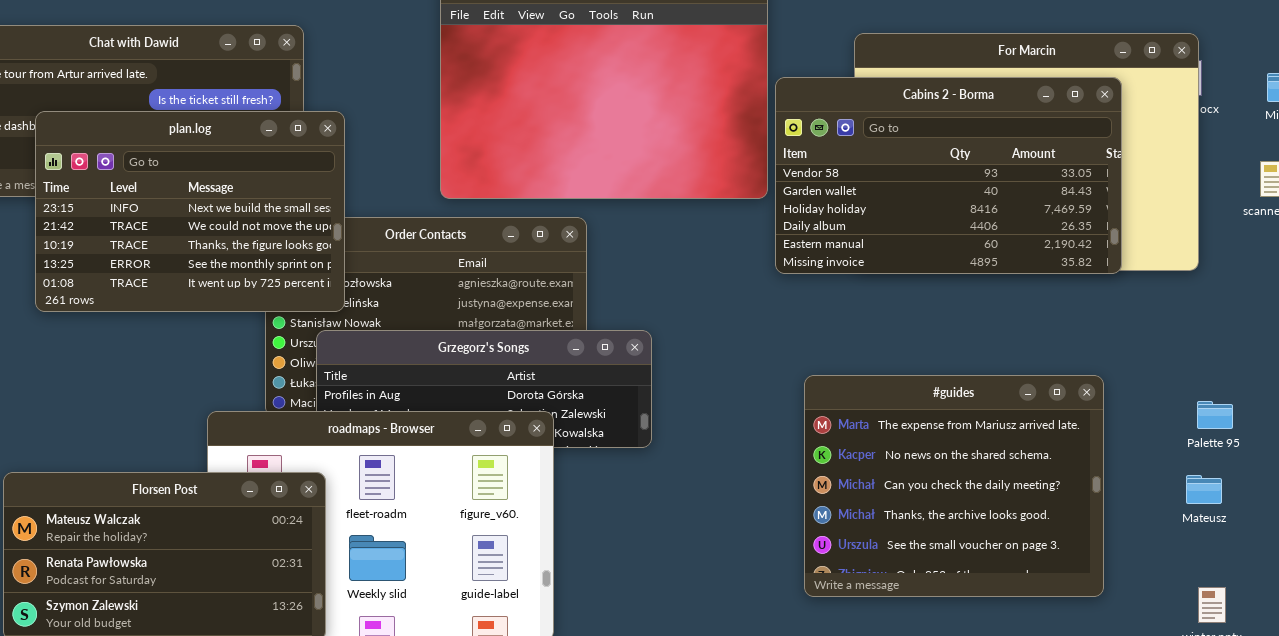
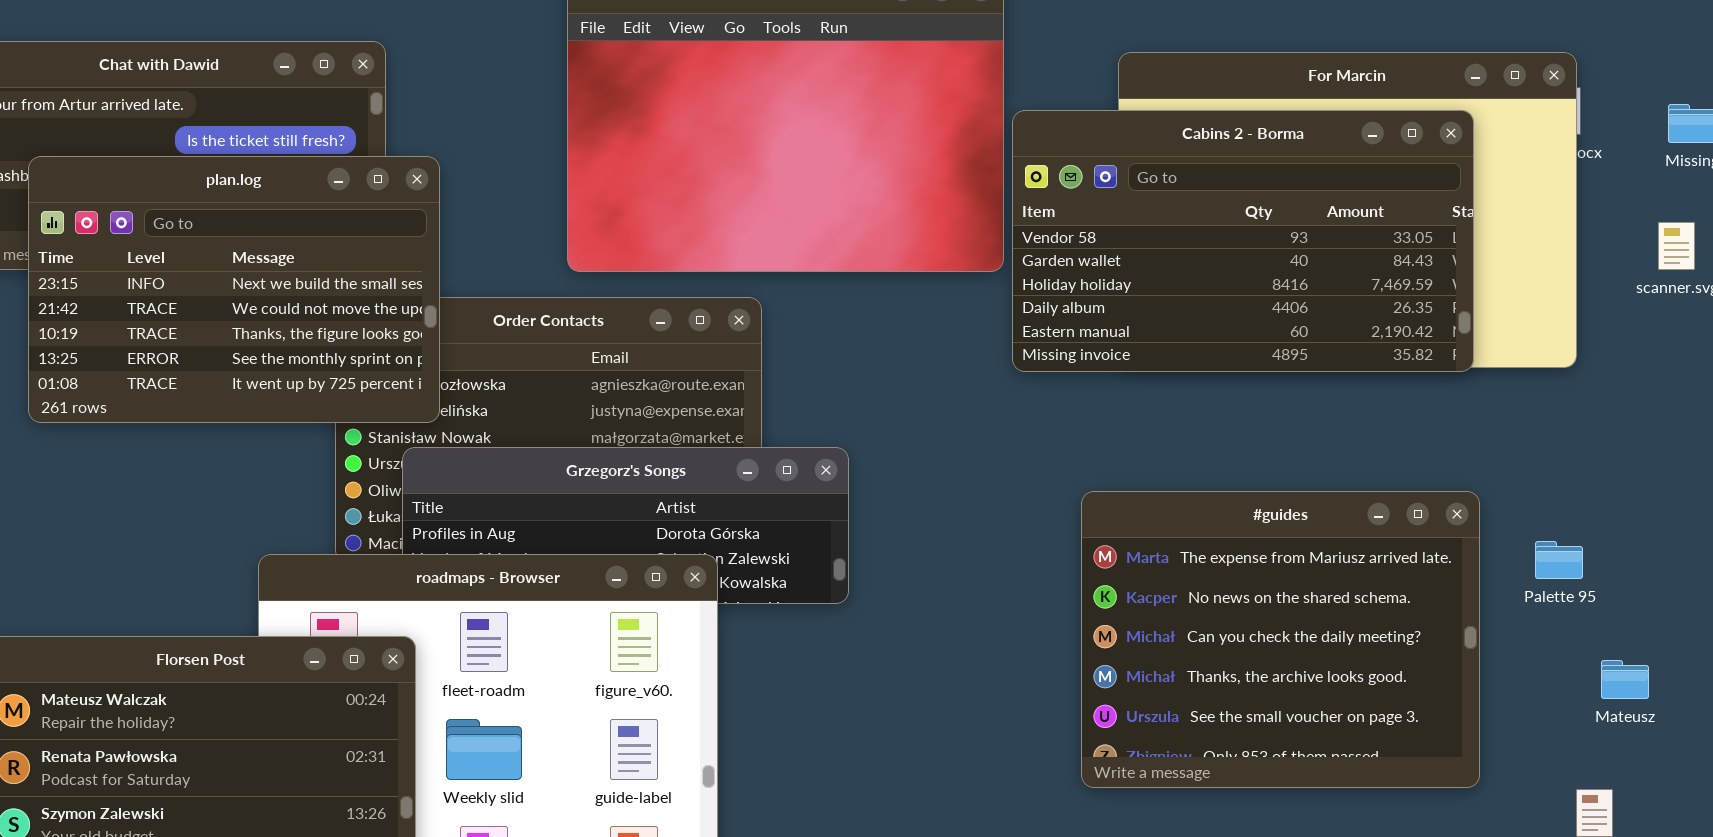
#guides: [804,375,1104,597] -> [1081,491,1480,788], moved
Palette 95: [1197,401,1233,429] -> [1535,541,1583,579], moved
Mateusz: [1186,475,1222,504] -> [1601,660,1649,699], moved

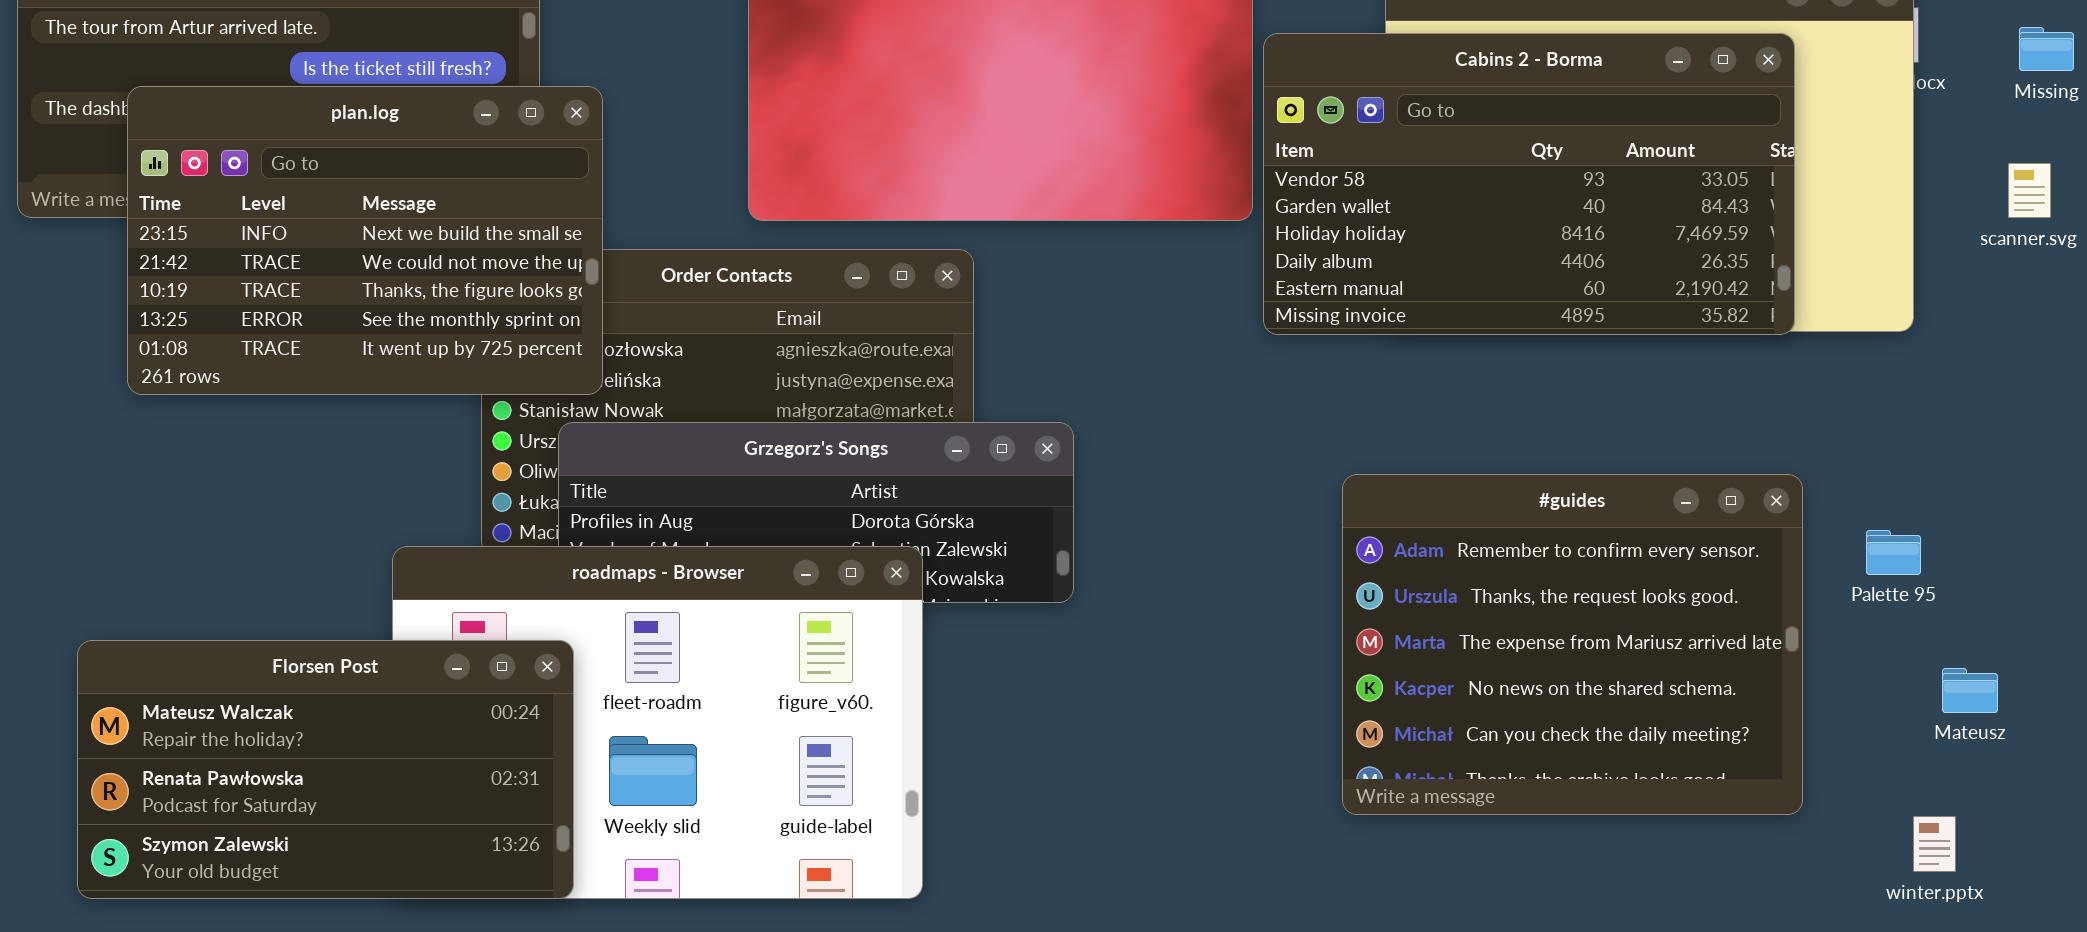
#guides: [1081,491,1480,788] -> [1342,474,1803,815], scrolled up 2 rows

